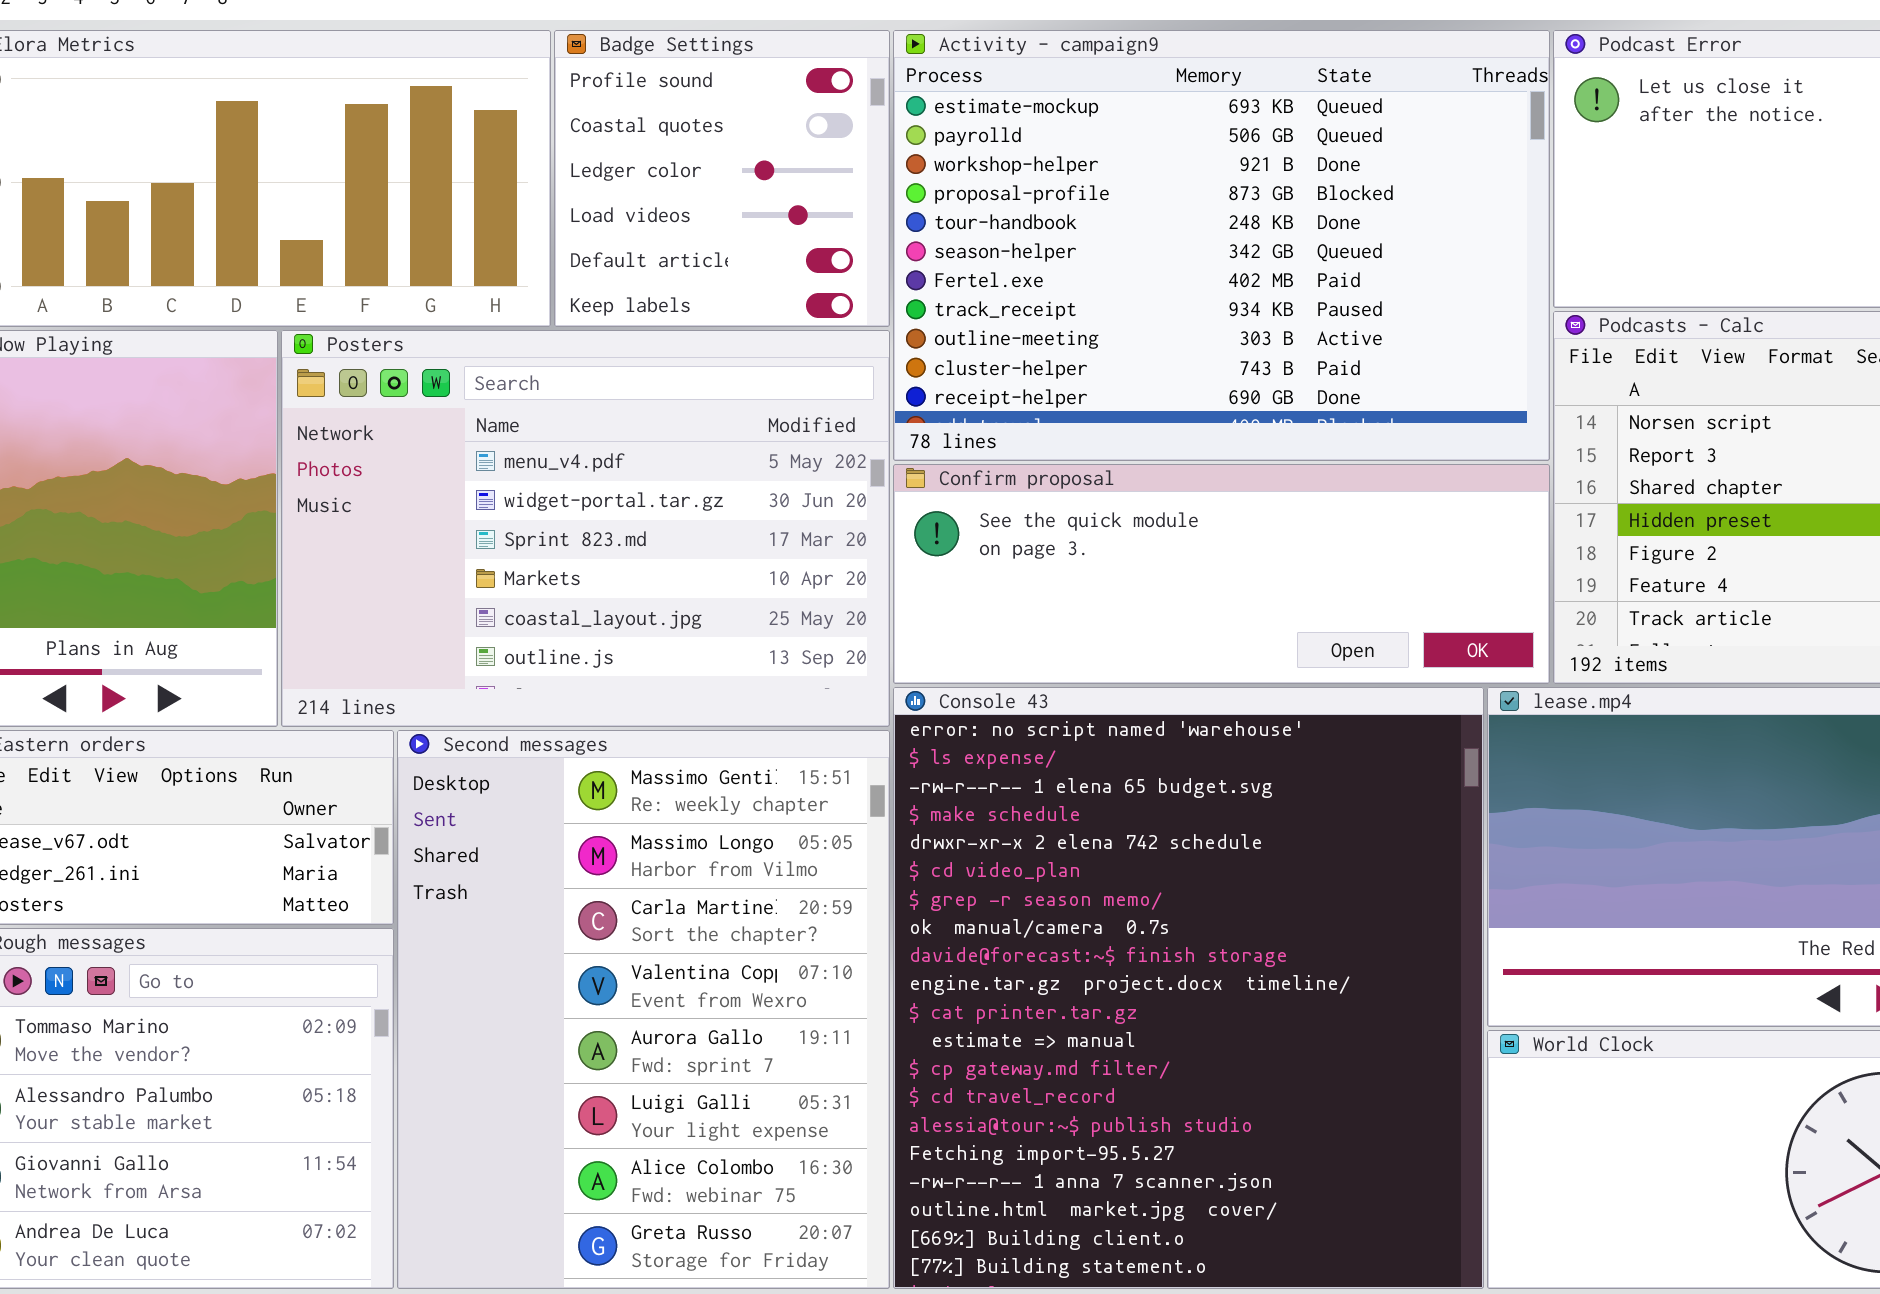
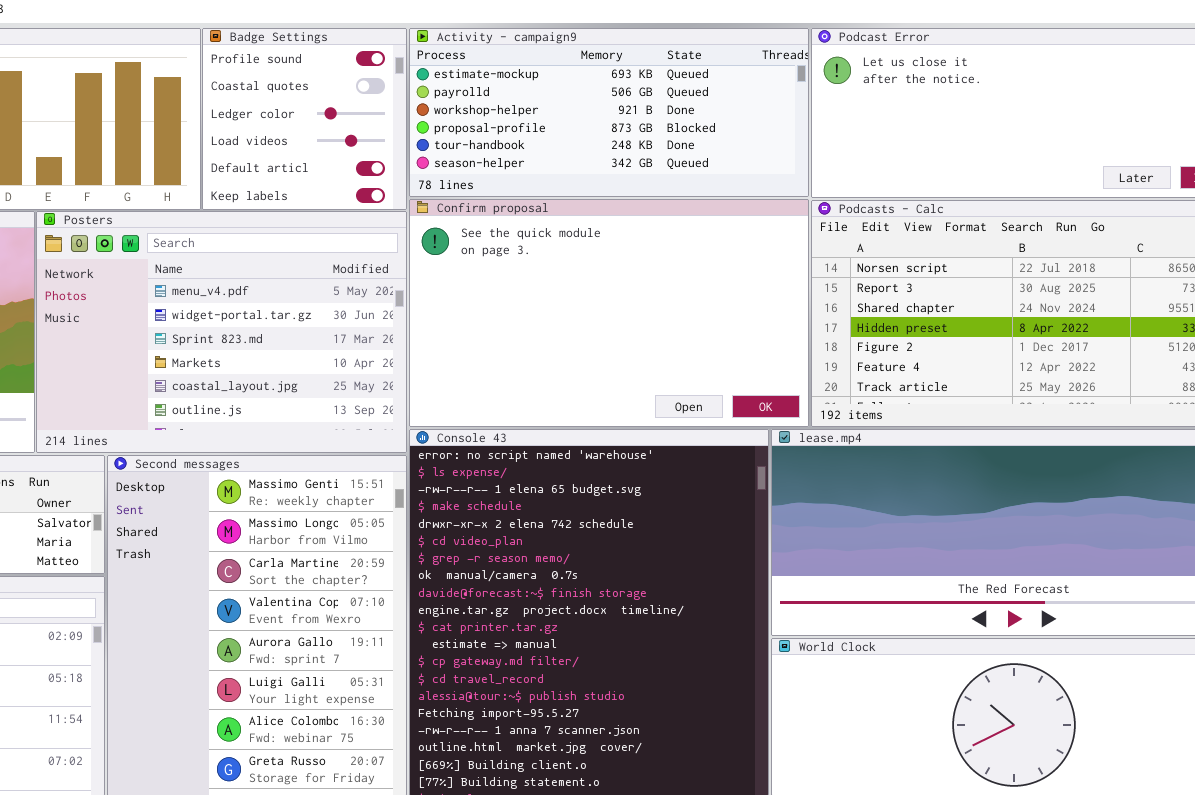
Activity - campaign9: [893,30,1550,461] -> [409,28,809,197], resized
Confirm proposal: [893,464,1550,684] -> [409,199,809,427], resized

